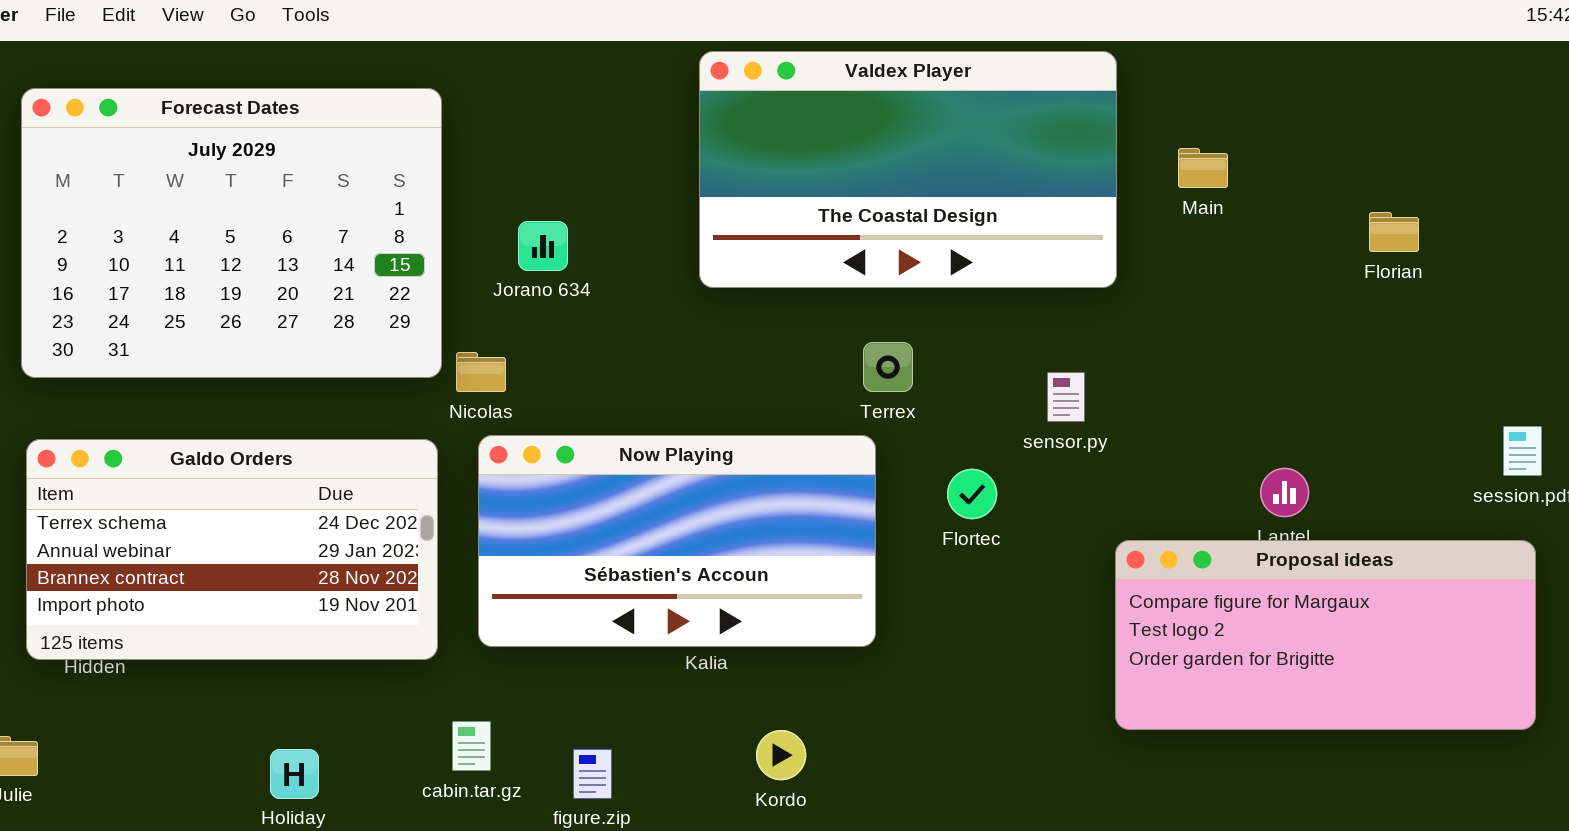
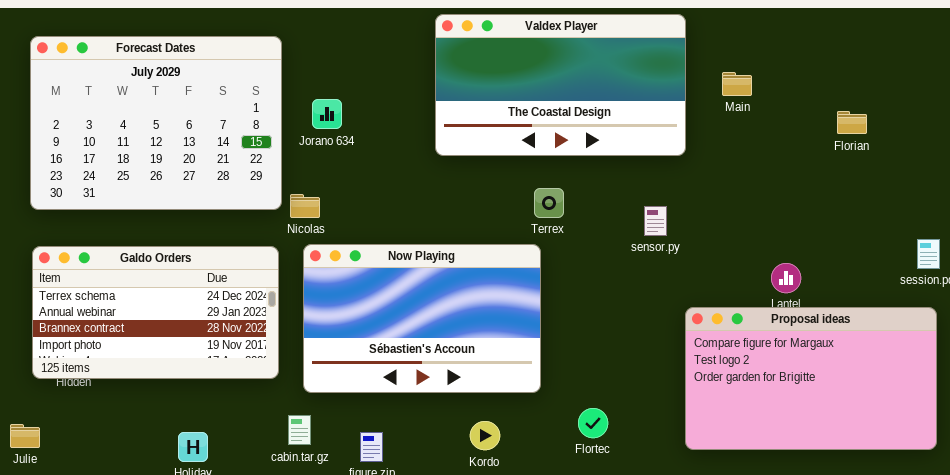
Jorano 634: [518,221,568,271] -> [312,99,342,129], moved
Now Playing: [478,435,876,647] -> [303,244,541,393], resized
Flortec: [947,469,997,519] -> [578,408,608,438], moved
Proposal ideas: [1115,540,1536,730] -> [685,307,937,450], resized

